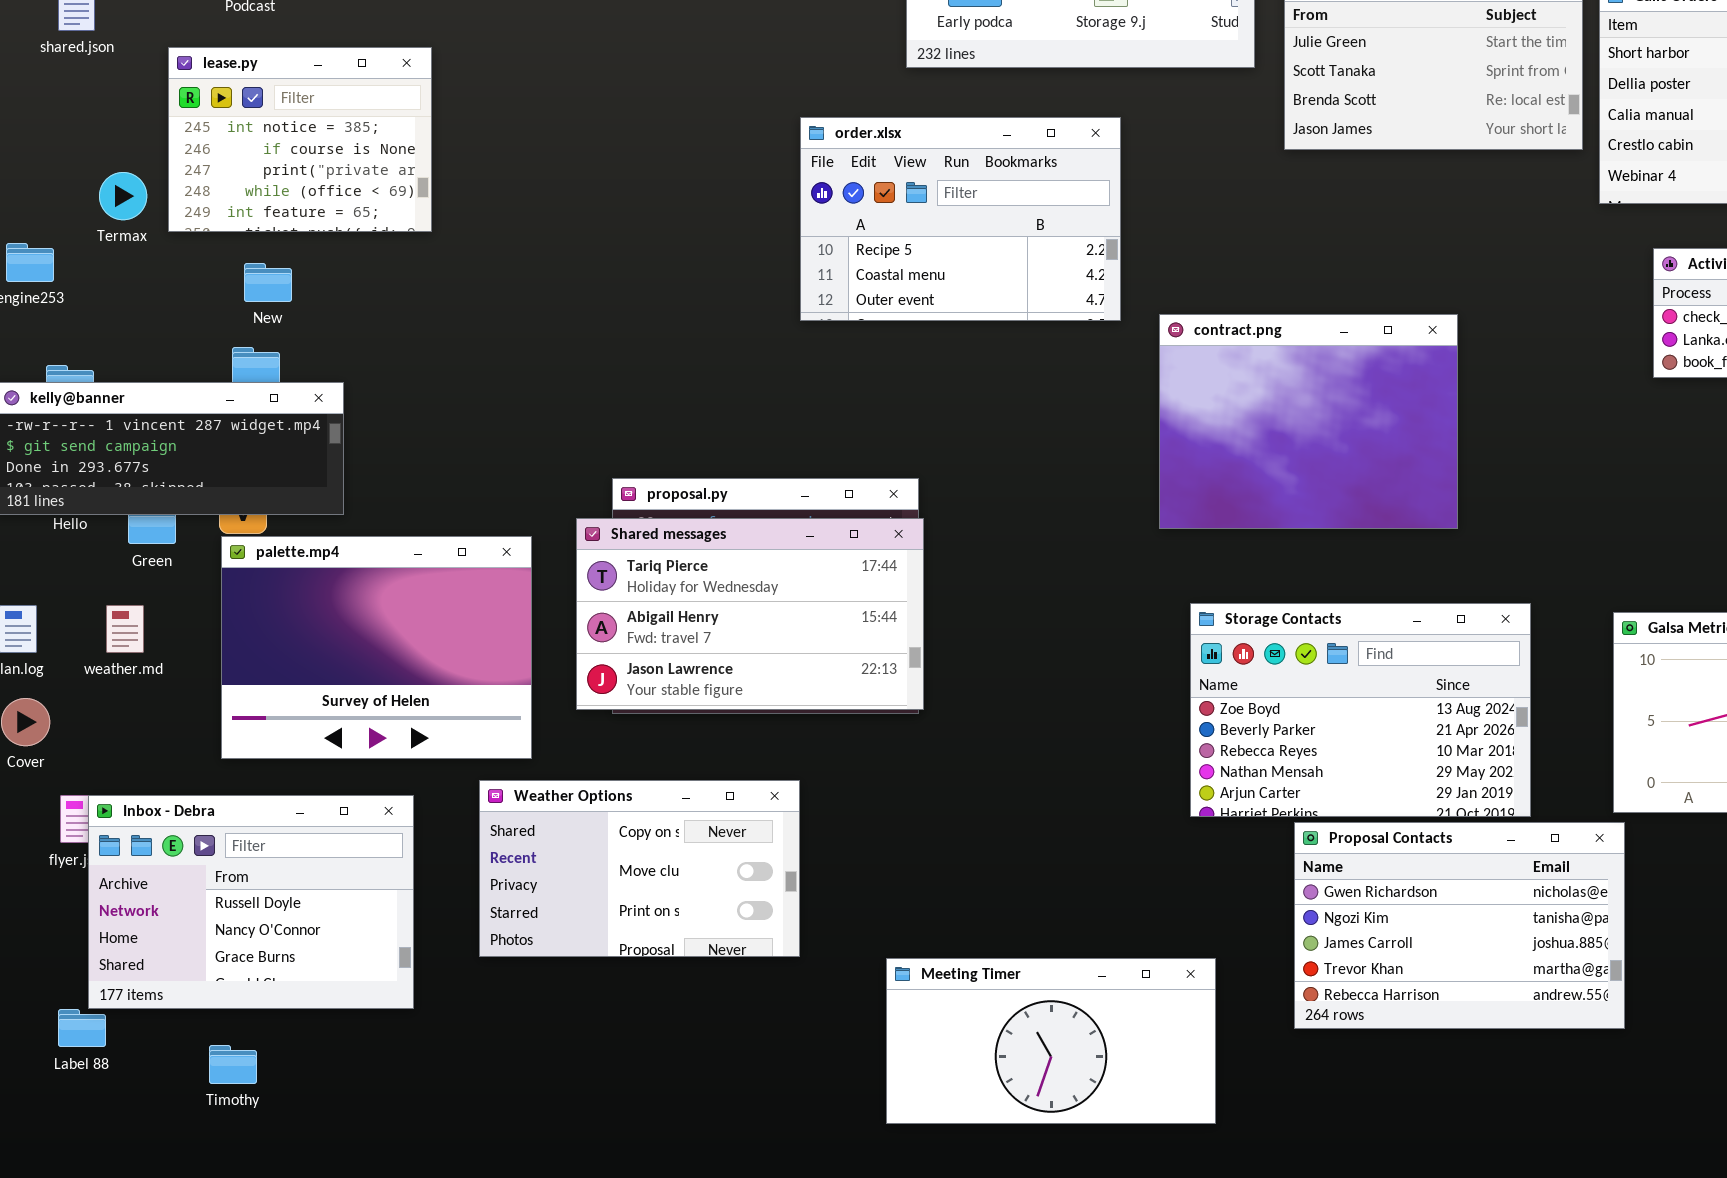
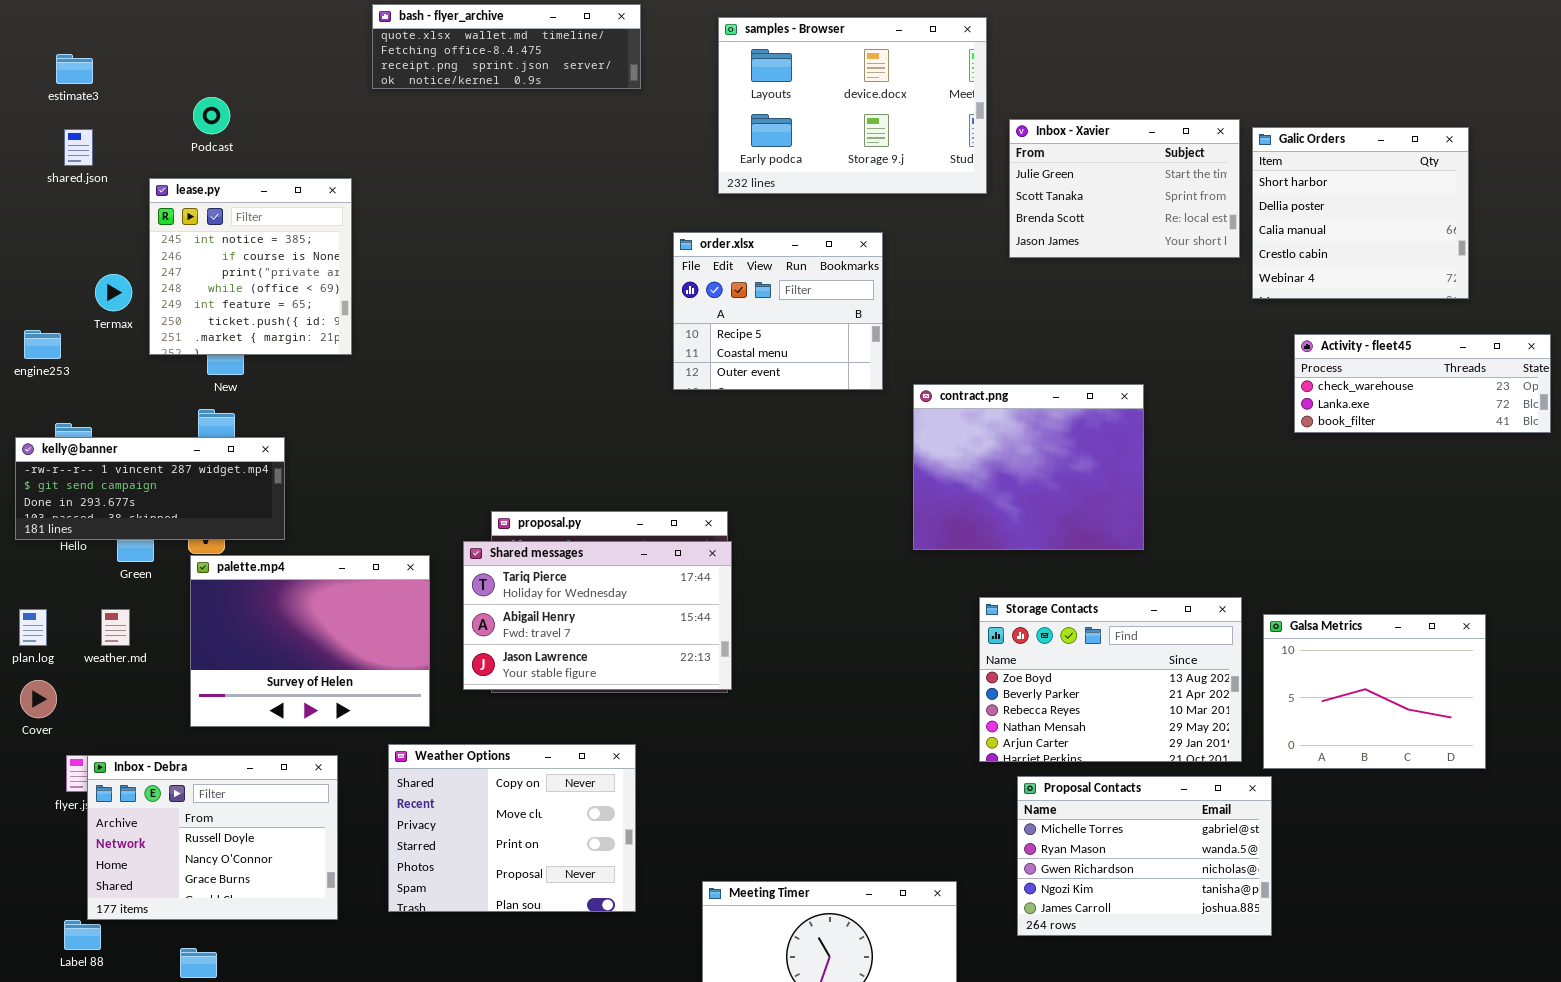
lease.py: [168,47,432,232] -> [149,178,352,355], resized
order.xlsx: [800,117,1121,321] -> [673,232,883,390], resized
Storage Contacts: [1190,603,1531,817] -> [979,597,1242,762], moved
Weather Options: [479,780,800,957] -> [388,744,636,912], resized
Proposal Contacts: [1294,822,1625,1029] -> [1017,776,1272,936], scrolled up 2 rows

